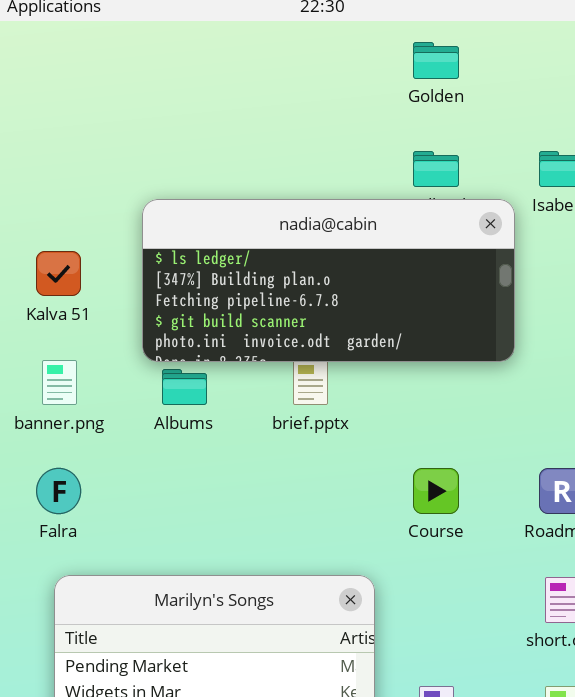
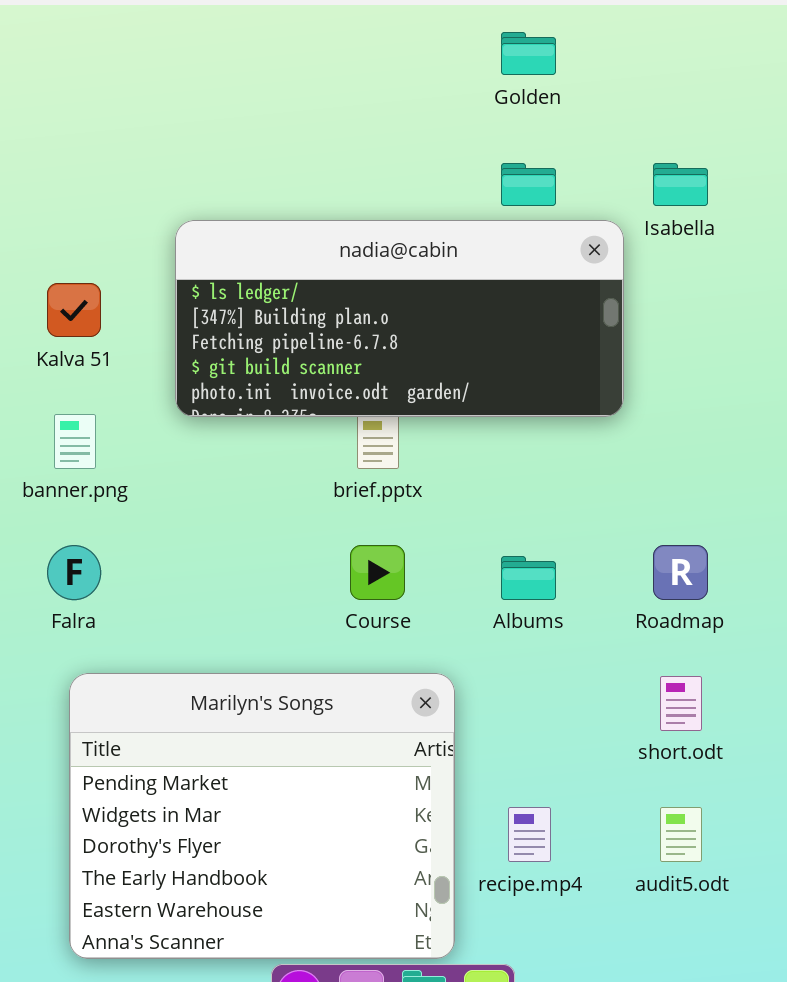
Albums: [162,369,207,405] -> [501,556,556,600], moved
Course: [413,468,459,514] -> [350,545,405,600], moved

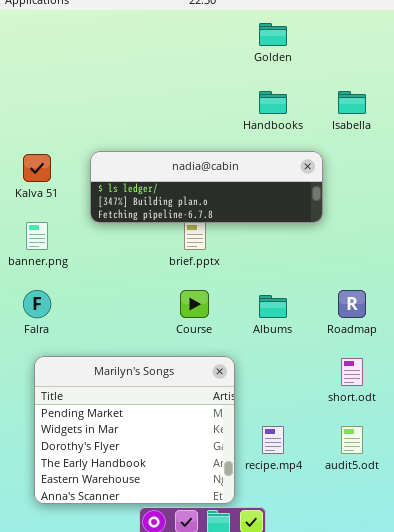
nadia@cabin: [175,220,624,417] -> [90,151,323,223], resized

